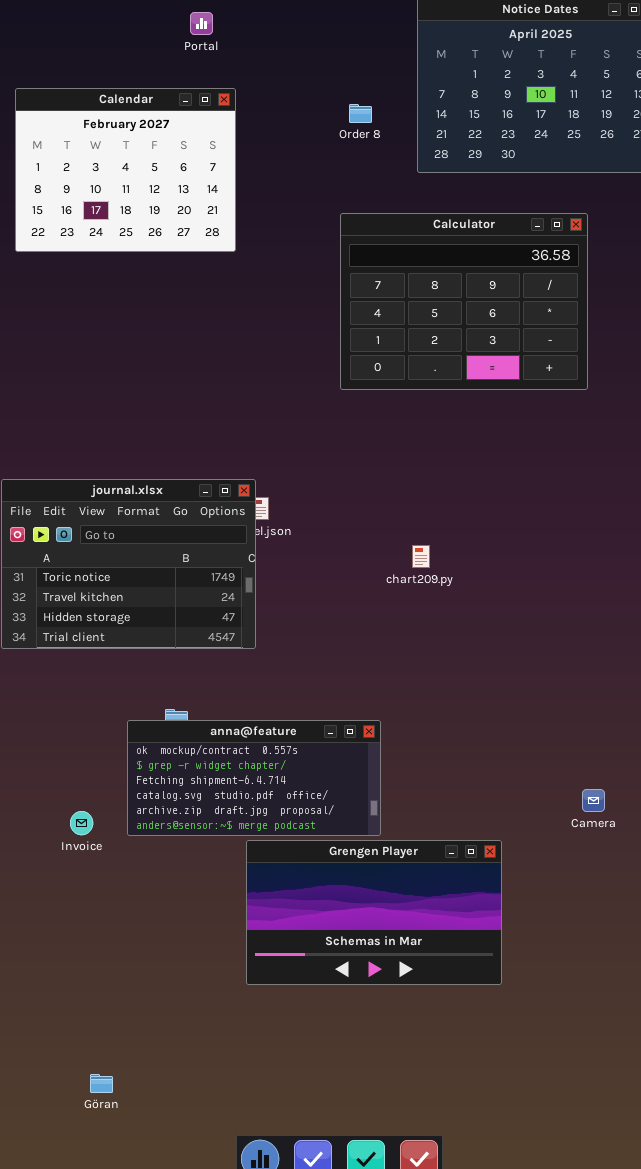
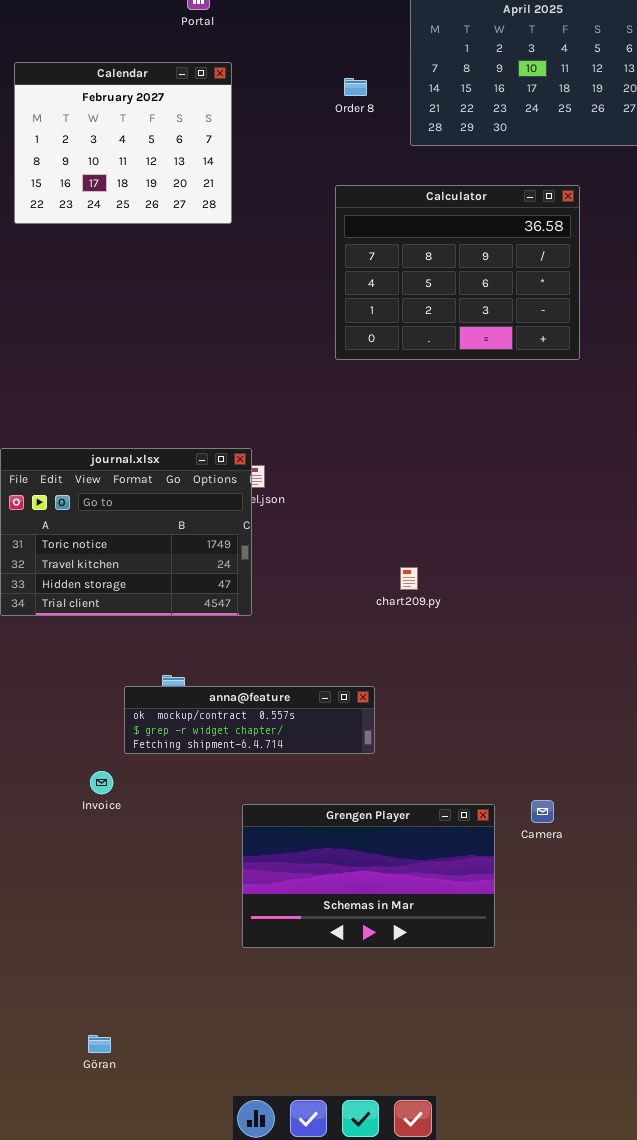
chart209.py: [412,545,430,568] -> [400,567,418,590], moved
anna@feature: [127,720,381,836] -> [124,686,375,754], resized
Camera: [582,789,605,812] -> [531,800,554,823], moved
Invoice: [70,811,93,835] -> [90,771,113,794], moved

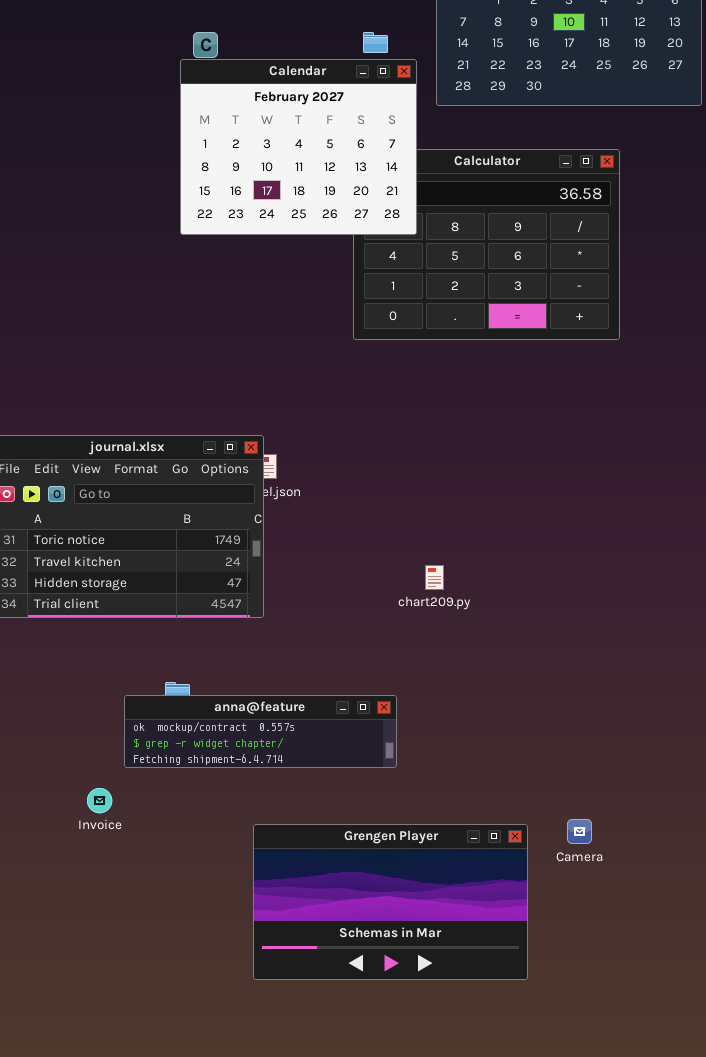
Calendar: [14,62,232,224] -> [180,59,417,235], moved

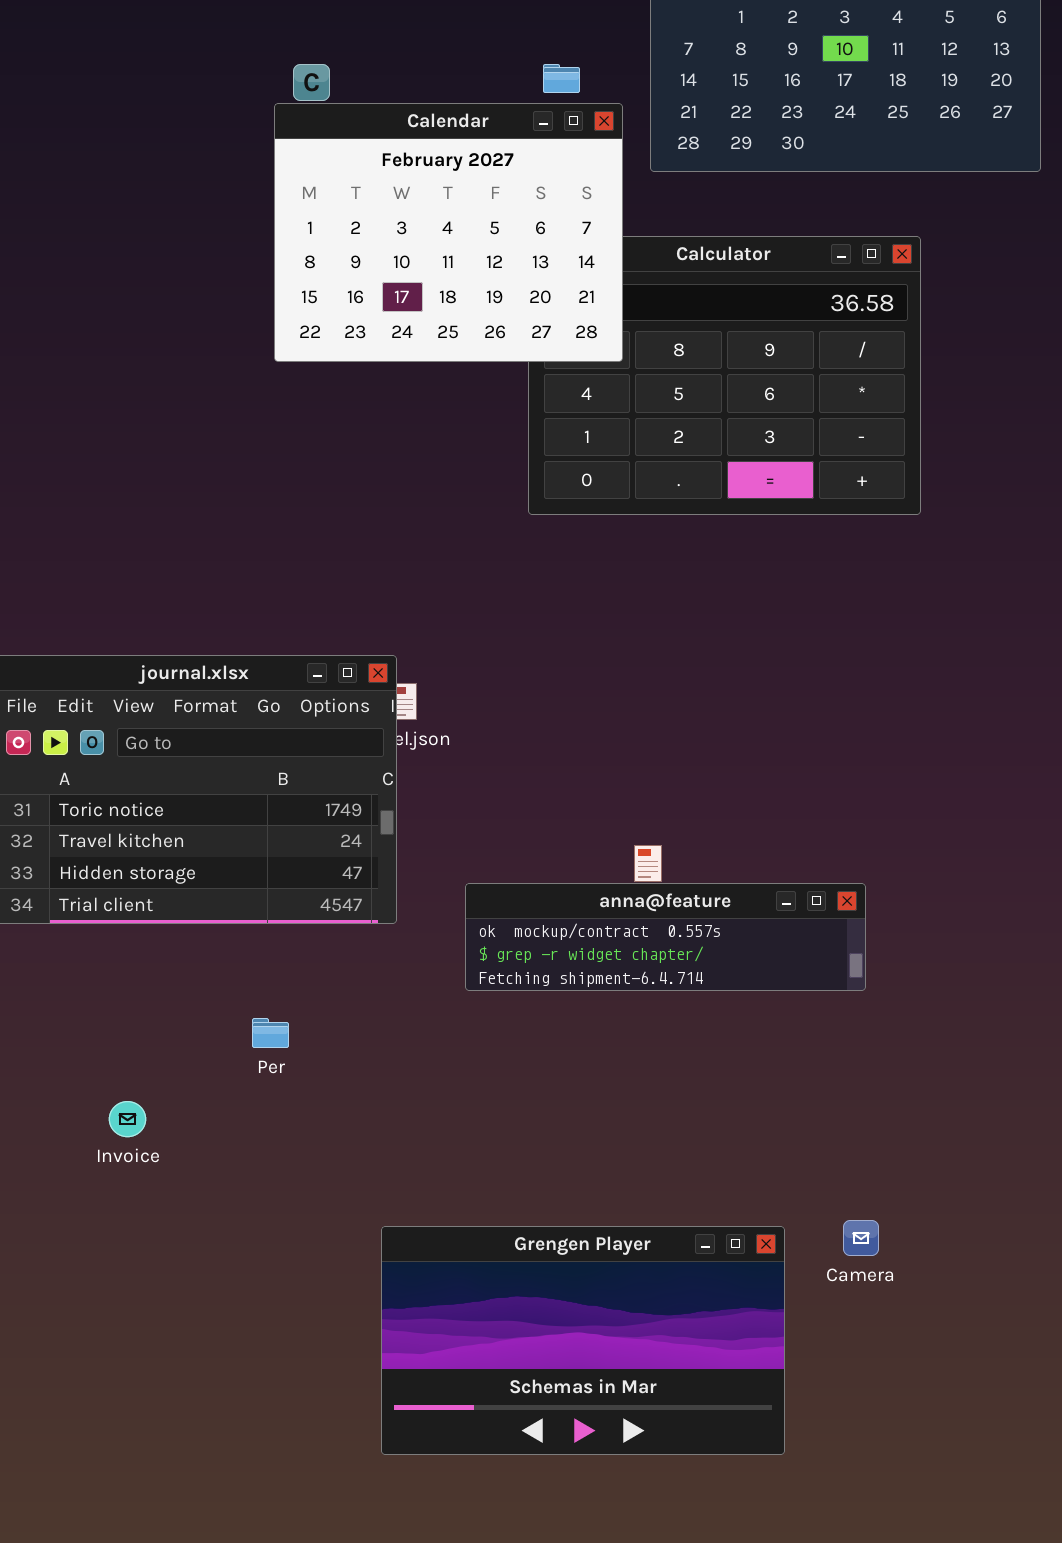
anna@feature: [124,695,397,768] -> [465,883,866,991], moved
Invoice: [87,788,112,813] -> [109,1101,146,1137], moved

